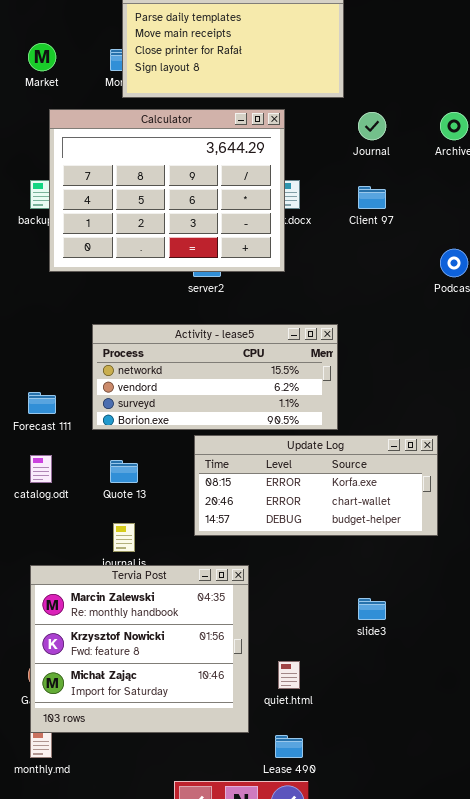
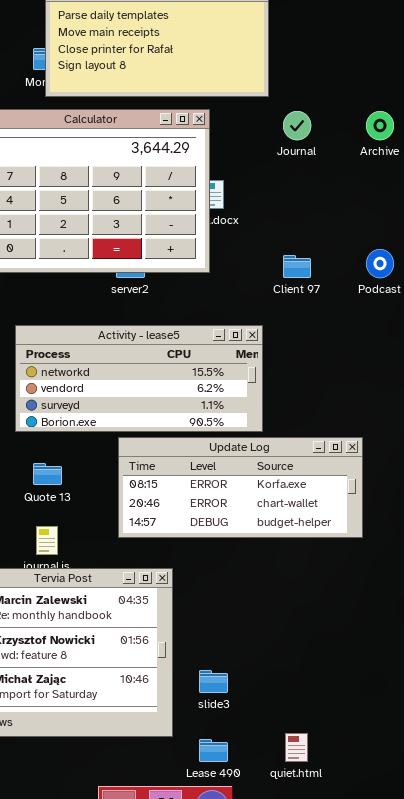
Client 97: [358,186,386,209] -> [283,255,311,278], moved
slide3: [358,598,386,620] -> [199,670,228,693], moved
quiet.html: [278,661,300,689] -> [285,733,308,762], moved

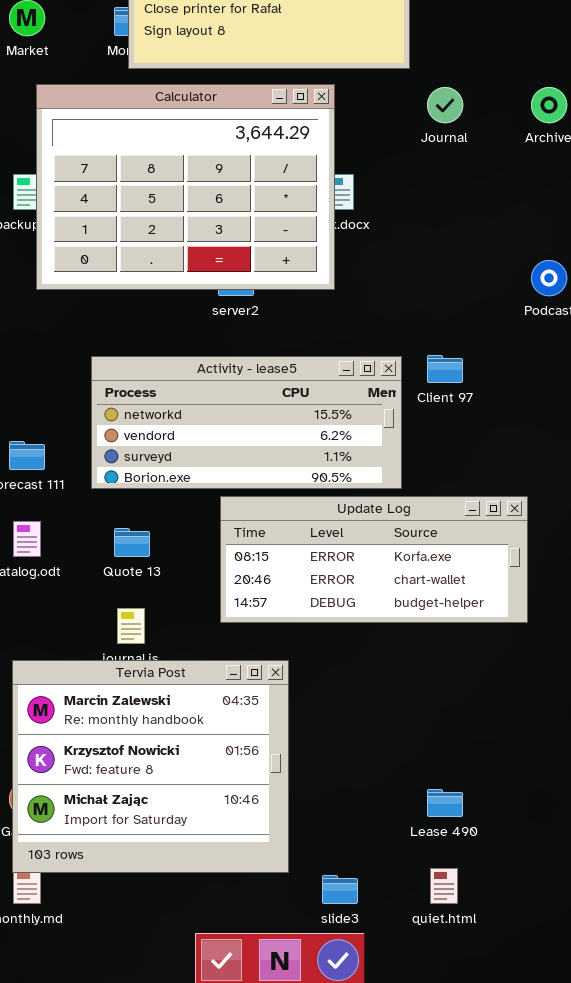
Client 97: [283,255,311,278] -> [427,355,463,383], moved
slide3: [199,670,228,693] -> [322,875,358,904], moved
Lease 490: [199,739,228,762] -> [427,789,463,817], moved

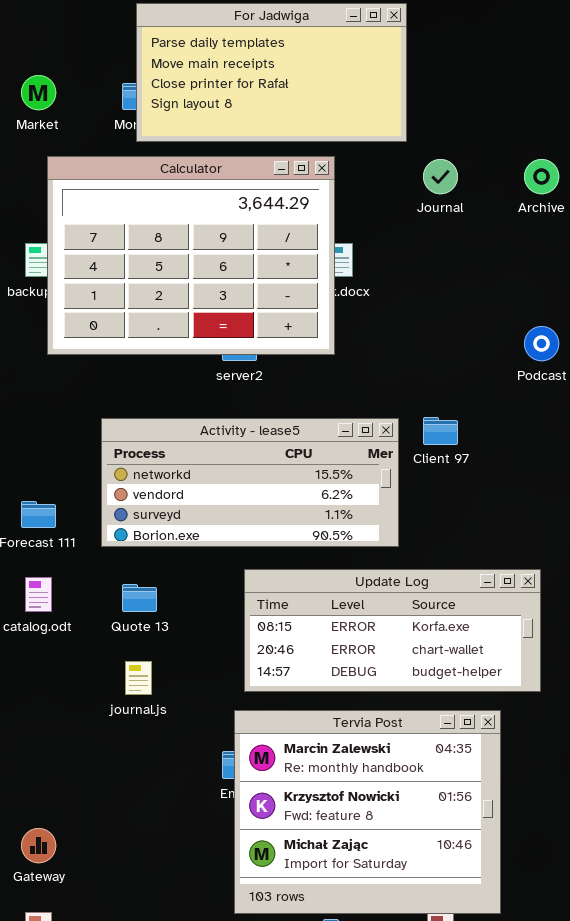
Update Log: [220,496,528,623] -> [244,569,541,692], moved
Tervia Post: [12,660,289,873] -> [234,710,501,914], moved

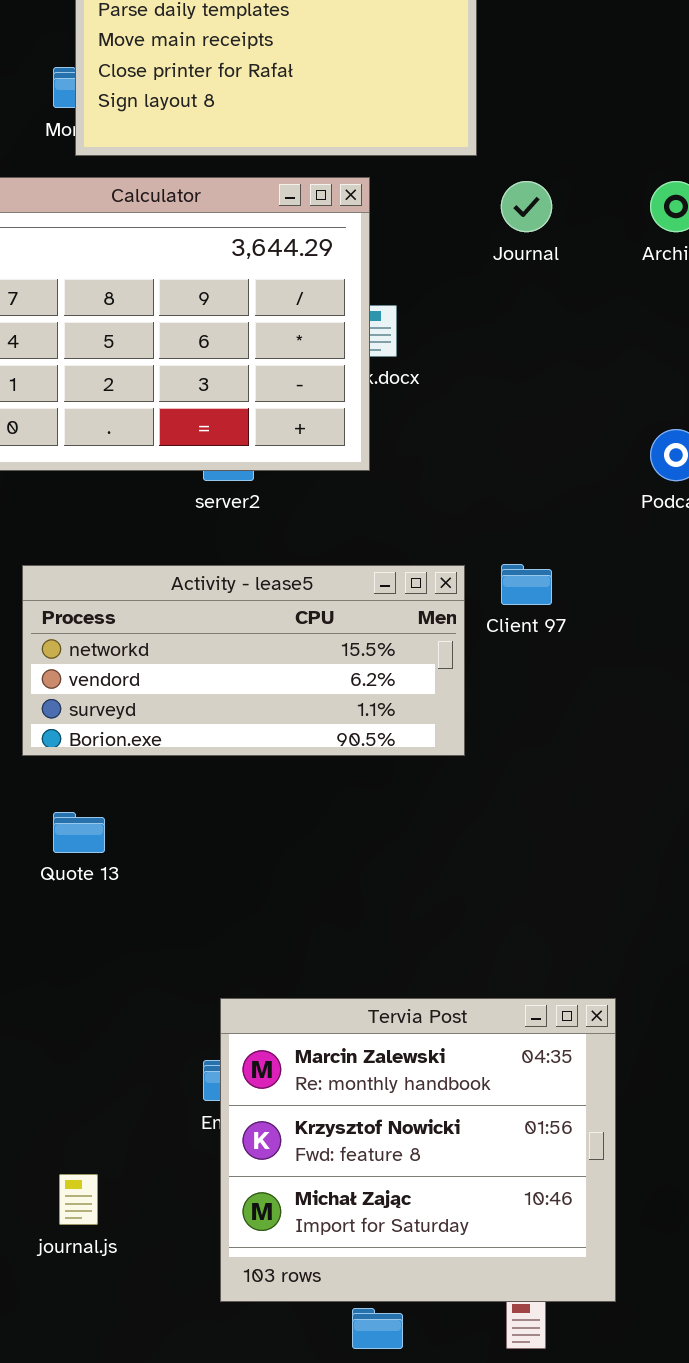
Update Log: [244,569,541,692] -> none, closed
journal.js: [125,661,152,695] -> [59,1174,98,1225], moved

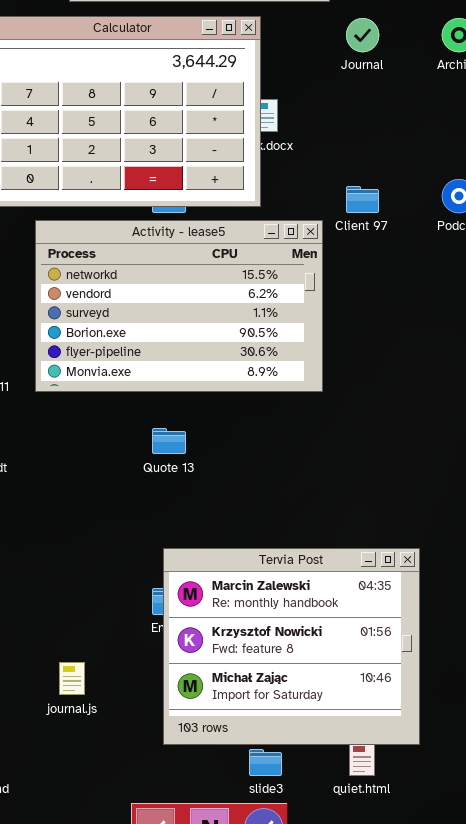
Client 97: [501,564,552,605] -> [346,186,379,213], moved
Activity - lease5: [22,565,465,756] -> [35,220,323,392], resized
Quote 13: [53,812,105,853] -> [152,428,186,454], moved

